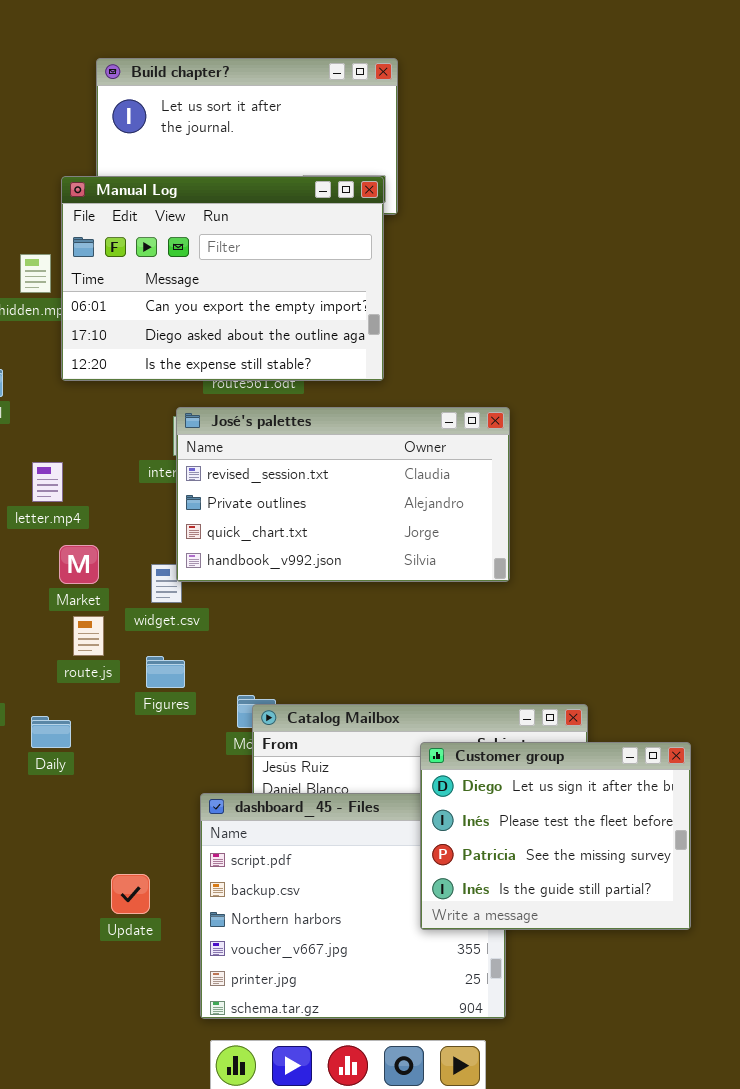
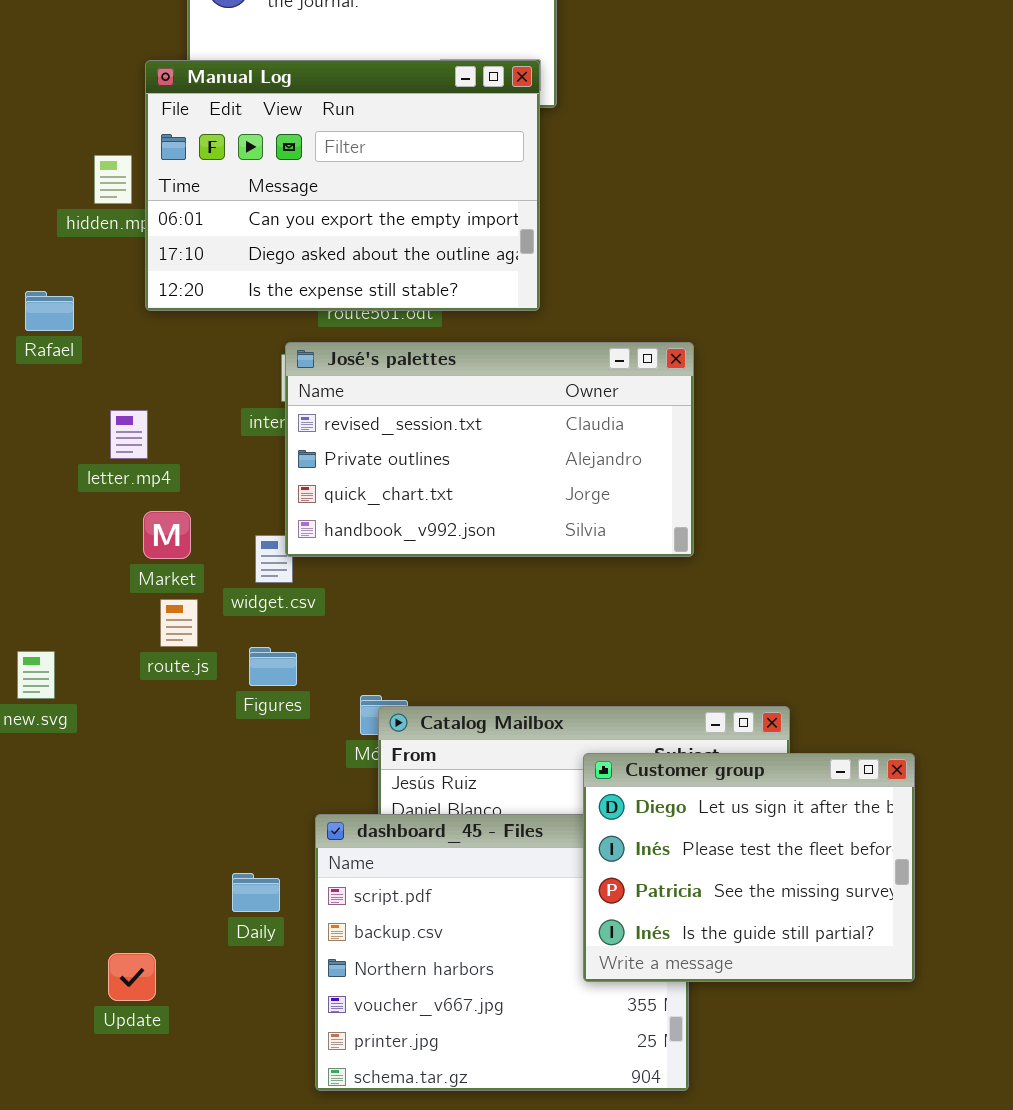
Daily: [31,716,71,748] -> [232,873,280,912], moved
Update: [111,874,150,914] -> [108,953,156,1001], moved

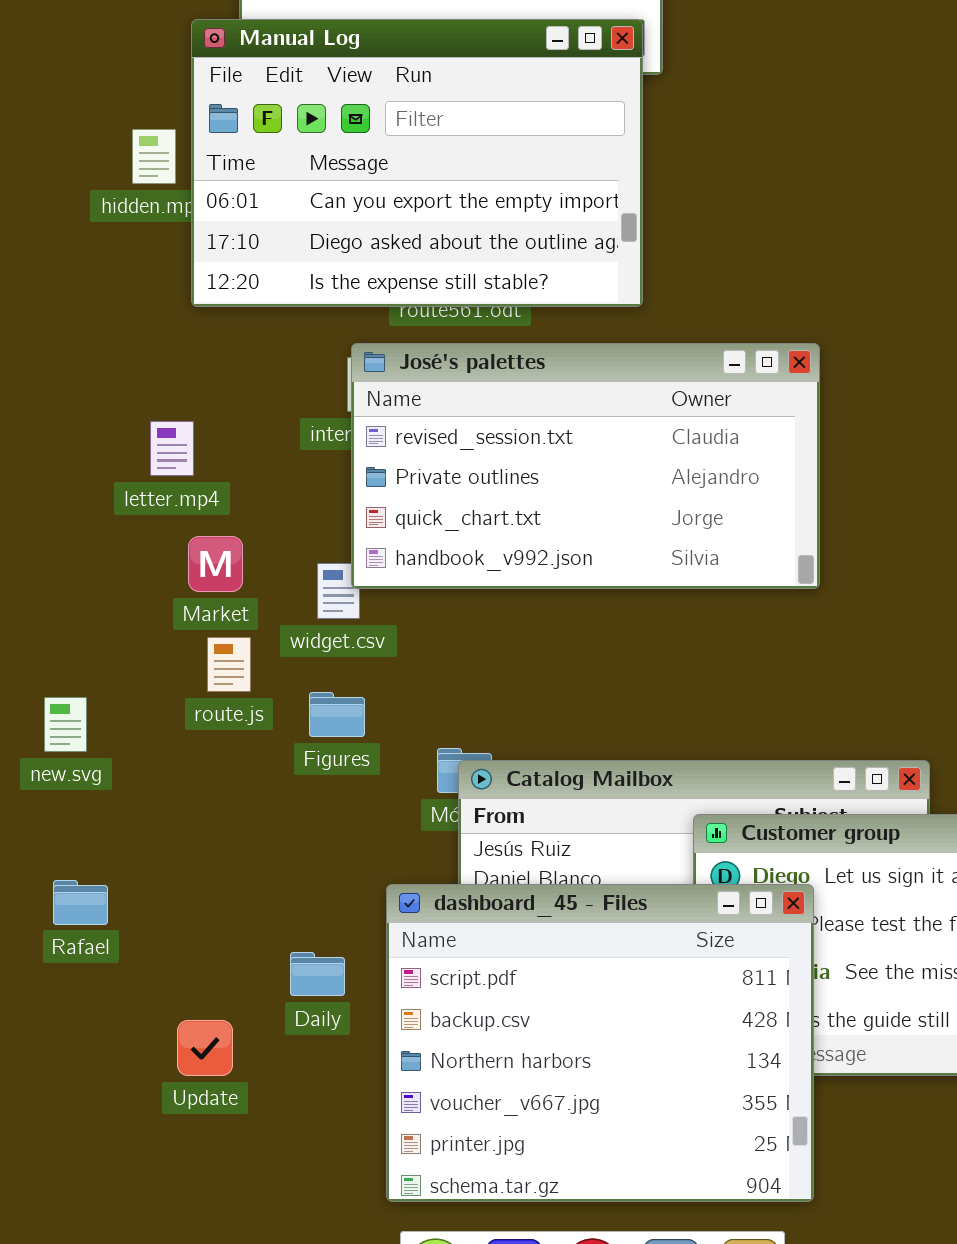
Rafael: [25,291,74,331] -> [53,880,108,925], moved
dashboard_45 - Files: [315,814,689,1091] -> [386,884,814,1202], raised
Update: [108,953,156,1001] -> [177,1020,233,1076], moved

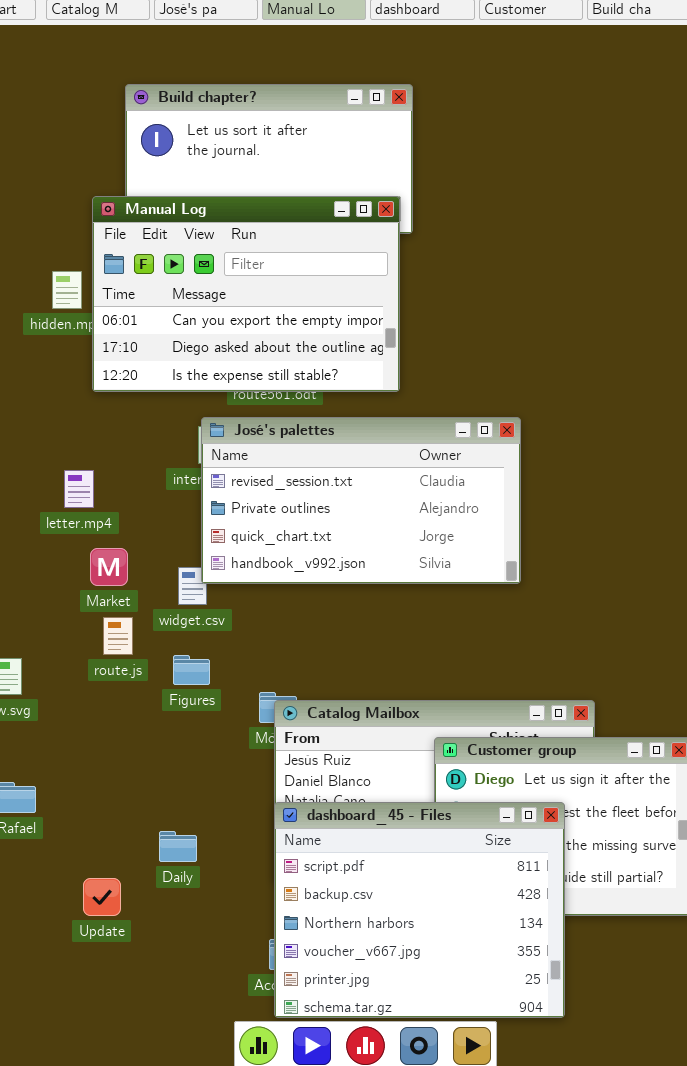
dashboard_45 - Files: [386,884,814,1202] -> [274,802,565,1018], moved

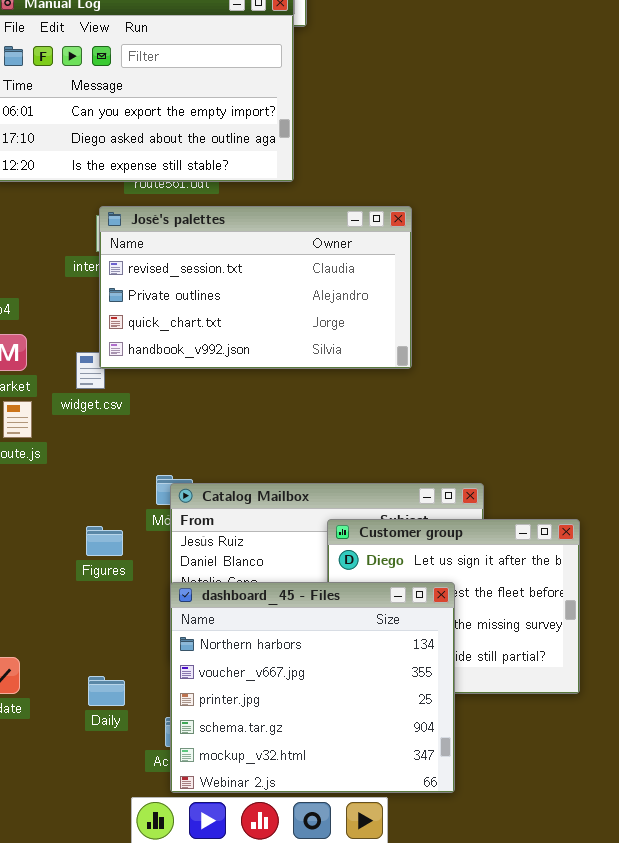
Figures: [173,655,210,685] -> [86,526,123,556], moved
dashboard_45 - Files: [274,802,565,1018] -> [170,582,455,793], scrolled down 2 rows
Daily: [159,831,197,862] -> [88,676,125,706], moved

